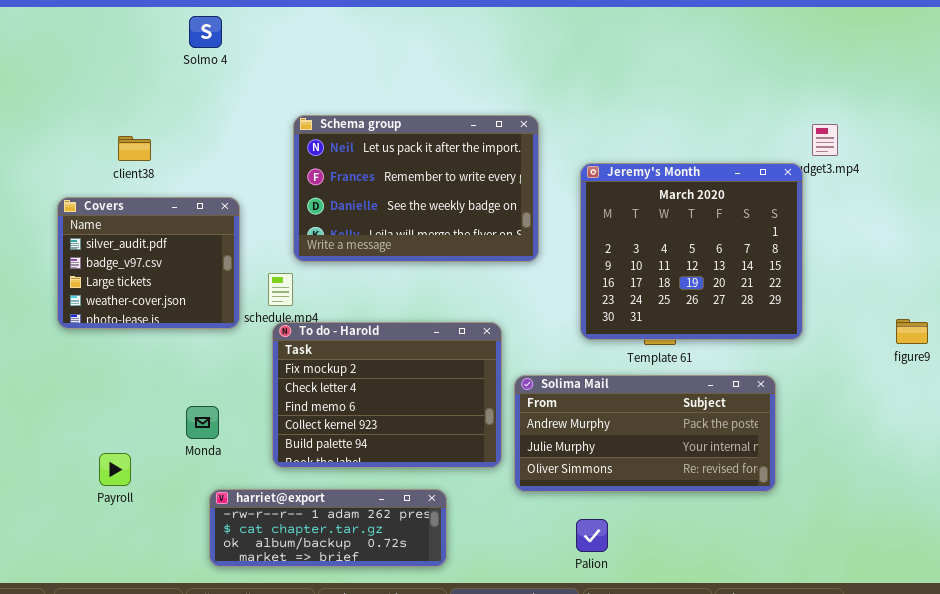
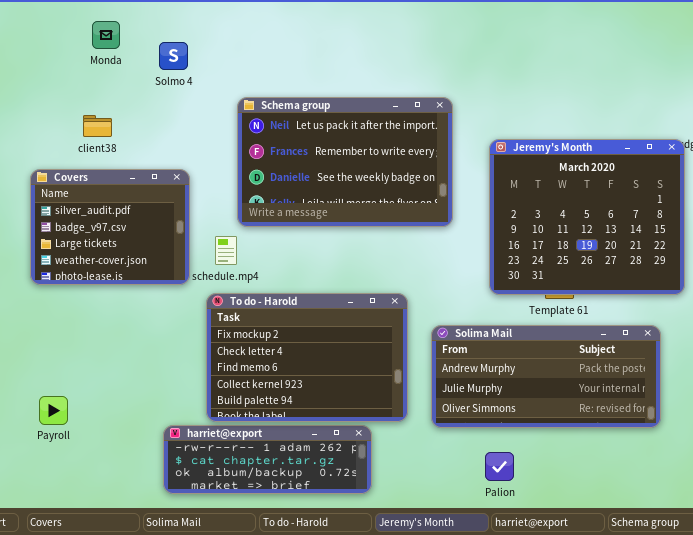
Solmo 4: [189,16,222,48] -> [159,42,188,70], moved
To do - Harold: [272,322,502,468] -> [206,293,408,422], moved
Monda: [186,406,219,439] -> [92,21,120,49], moved
Payroll: [99,453,131,486] -> [39,396,68,425], moved

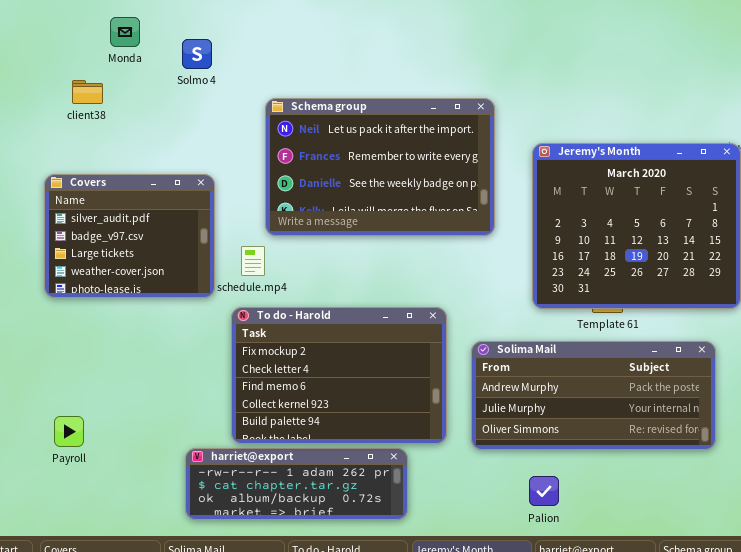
client38: [83,115,112,137] -> [72,80,103,104], moved

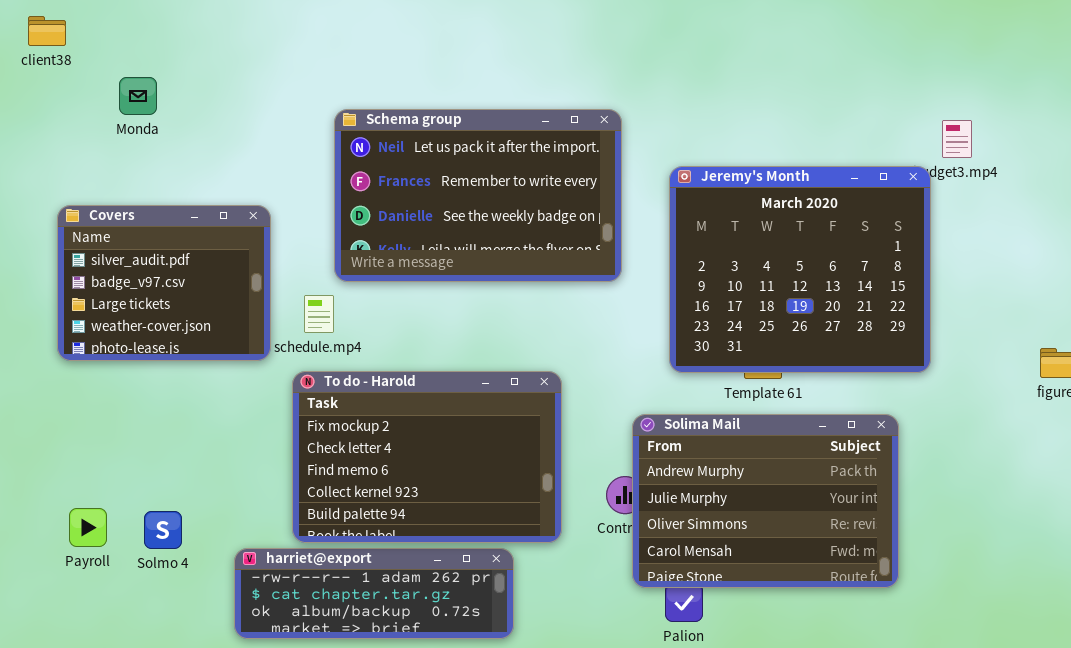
Monda: [110,17,140,47] -> [119,77,157,115], moved
Solmo 4: [182,39,212,69] -> [144,511,182,549], moved
client38: [72,80,103,104] -> [28,16,66,46], moved
Solima Mail: [471,341,716,450] -> [632,414,899,588], resized

